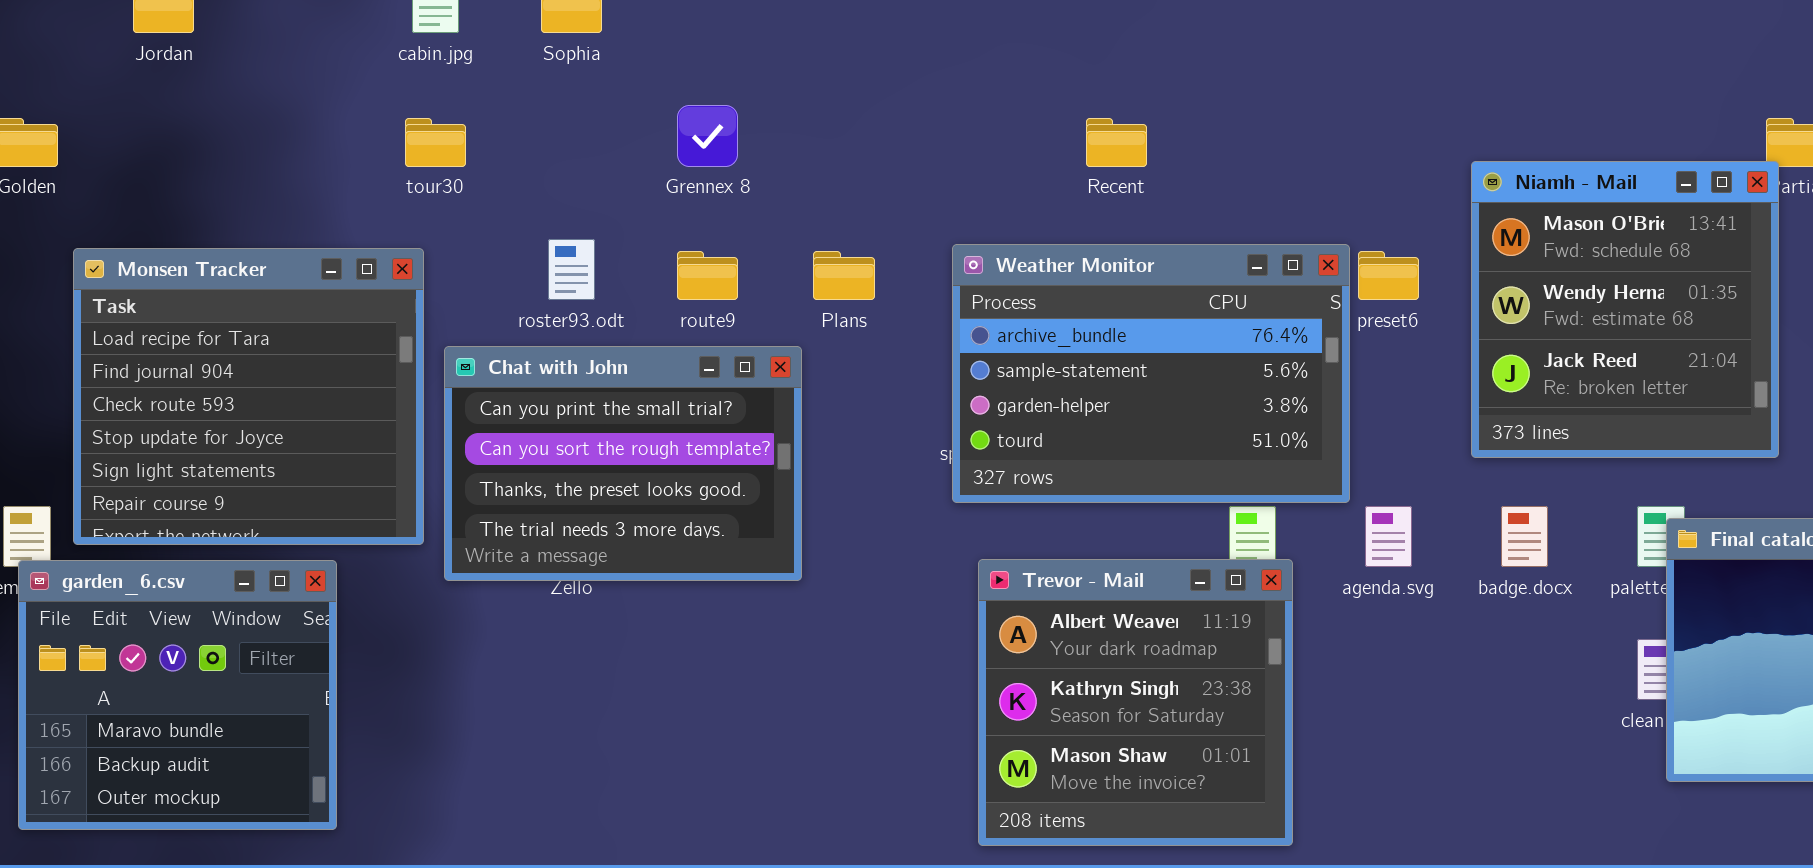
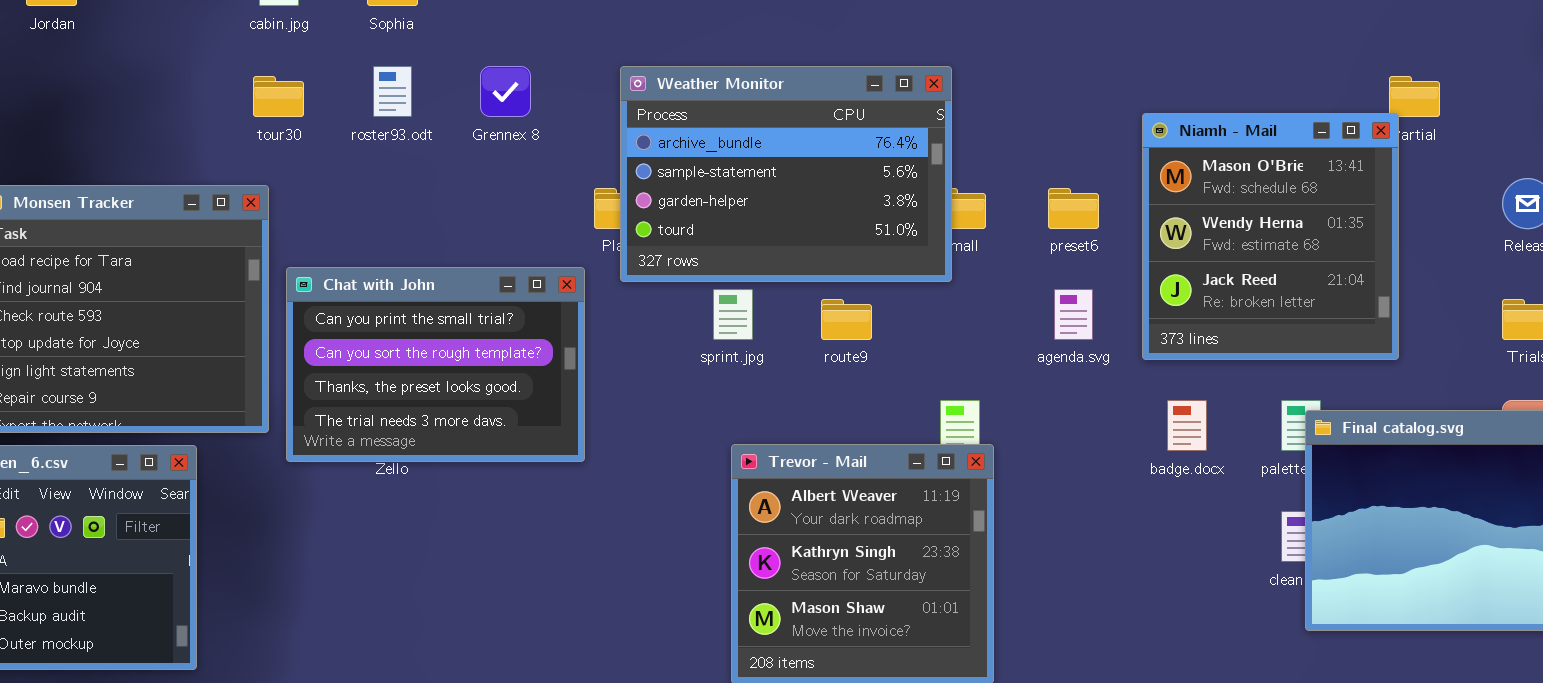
roster93.odt: [548,239,595,300] -> [373,66,412,117], moved
Weather Monitor: [952,244,1350,503] -> [620,66,952,282], moved
route9: [677,251,738,300] -> [821,299,872,340], moved
agenda.svg: [1365,506,1412,567] -> [1054,289,1093,340], moved

